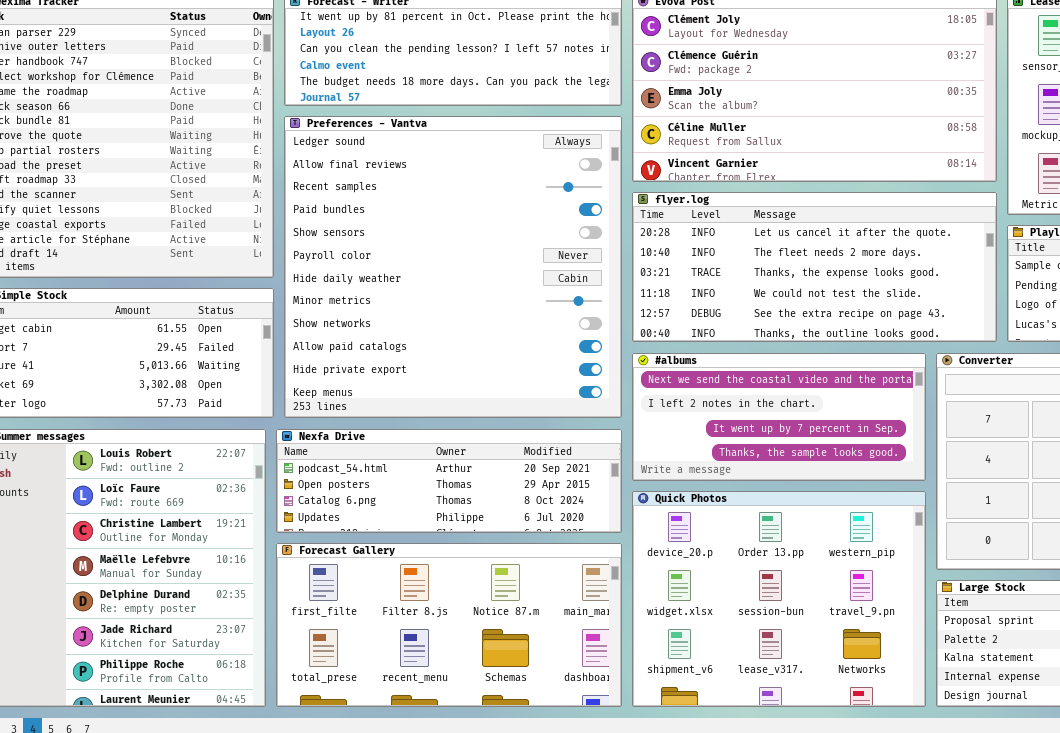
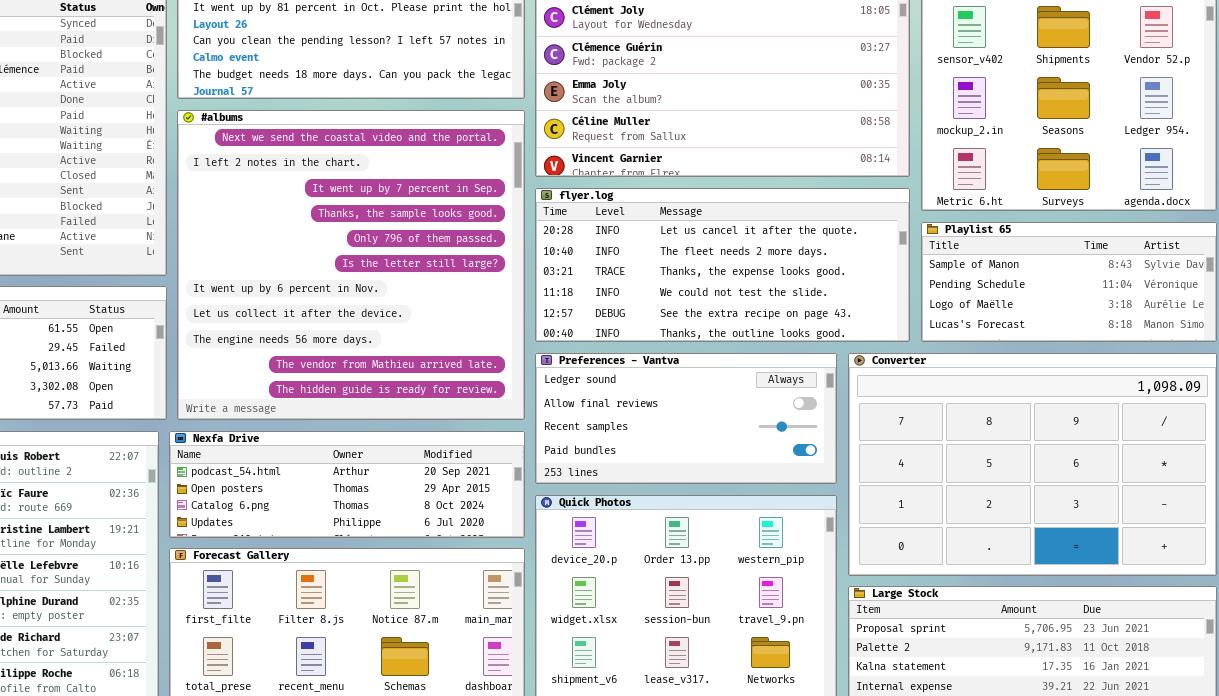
Preferences - Vantva: [284,116,622,418] -> [535,353,837,484], moved, resized
#albums: [632,353,926,481] -> [177,110,525,420], moved, resized

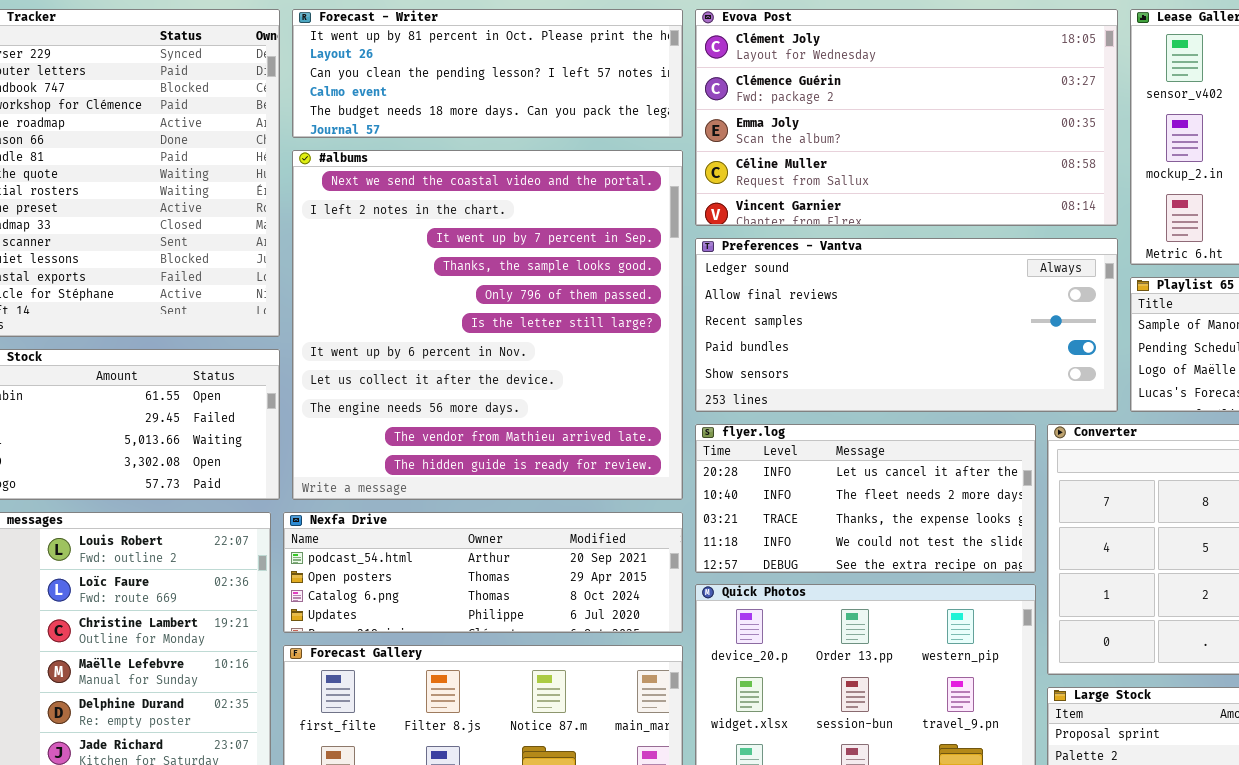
flyer.log: [535,188,910,342] -> [695,424,1036,573], moved, resized
Preferences - Vantva: [535,353,837,484] -> [695,238,1118,412], moved, resized

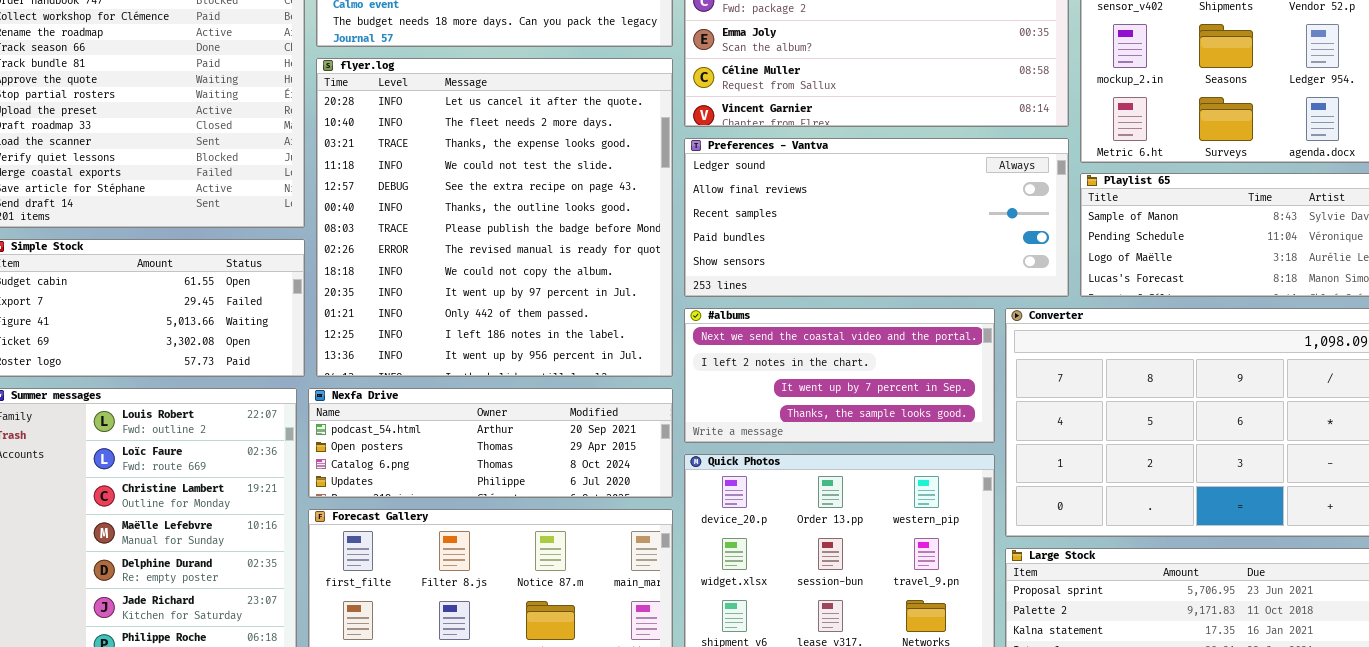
#albums: [292,150,683,500] -> [684,308,995,443], moved, resized
flyer.log: [695,424,1036,573] -> [316,58,673,377], moved, resized

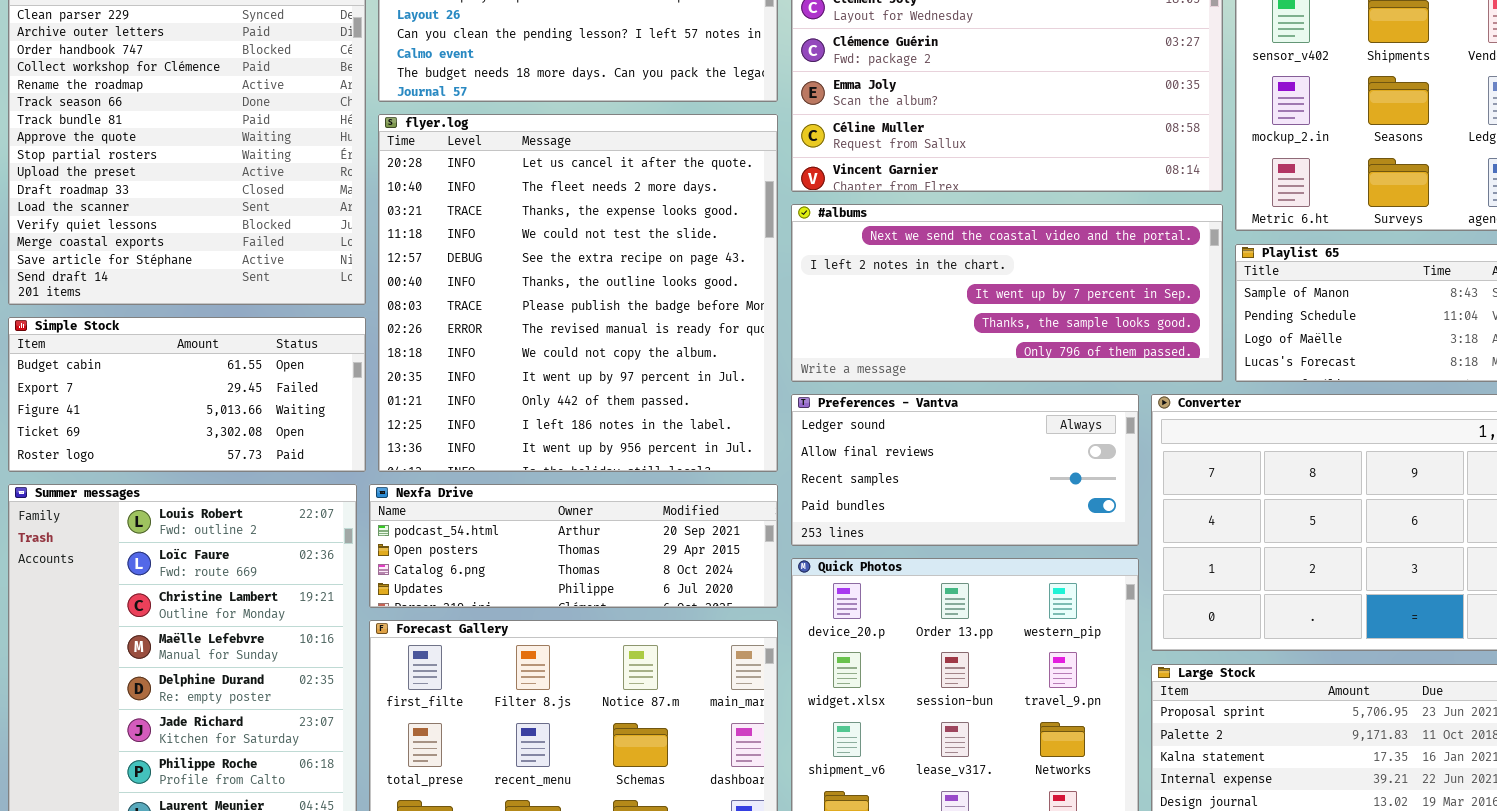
Preferences - Vantva: [684,138,1069,297] -> [791,394,1139,546], moved, resized
#albums: [684,308,995,443] -> [791,204,1223,382], moved, resized

